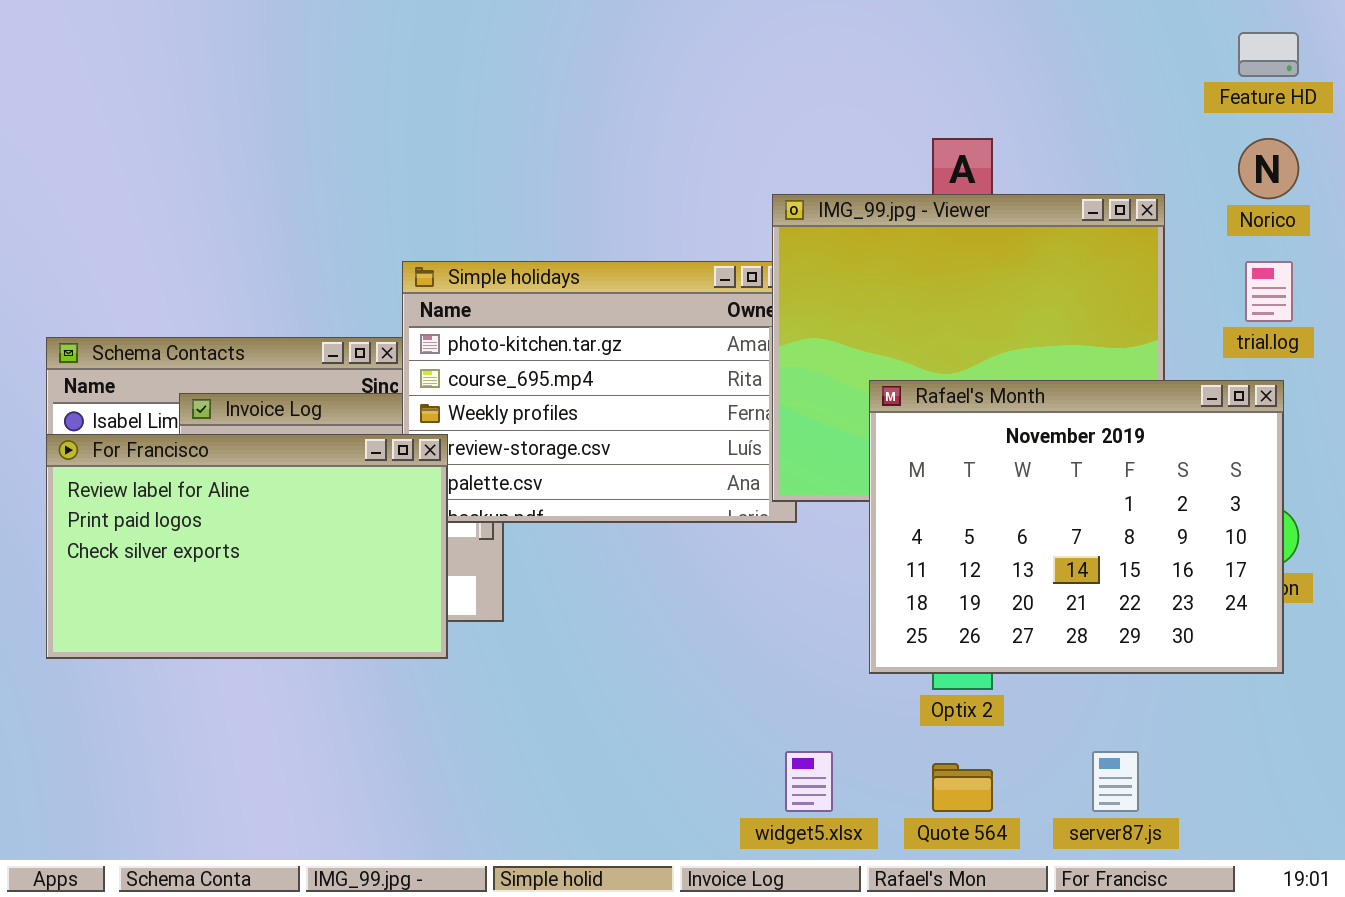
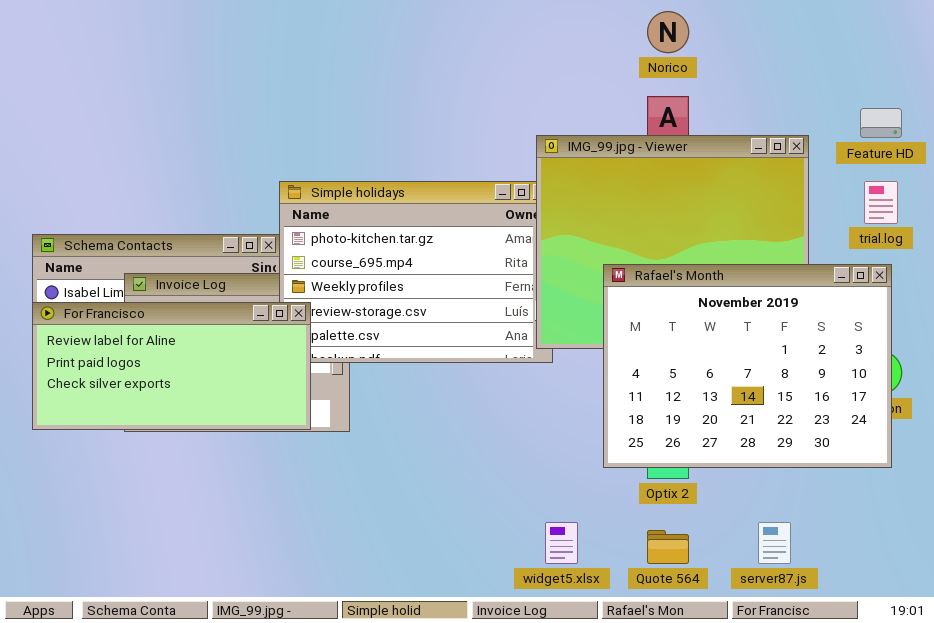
Feature HD: [1238,32,1299,77] -> [860,108,902,138], moved
Norico: [1238,138,1299,199] -> [647,11,689,53], moved
For Francisco: [46,434,448,659] -> [32,302,311,430], resized

